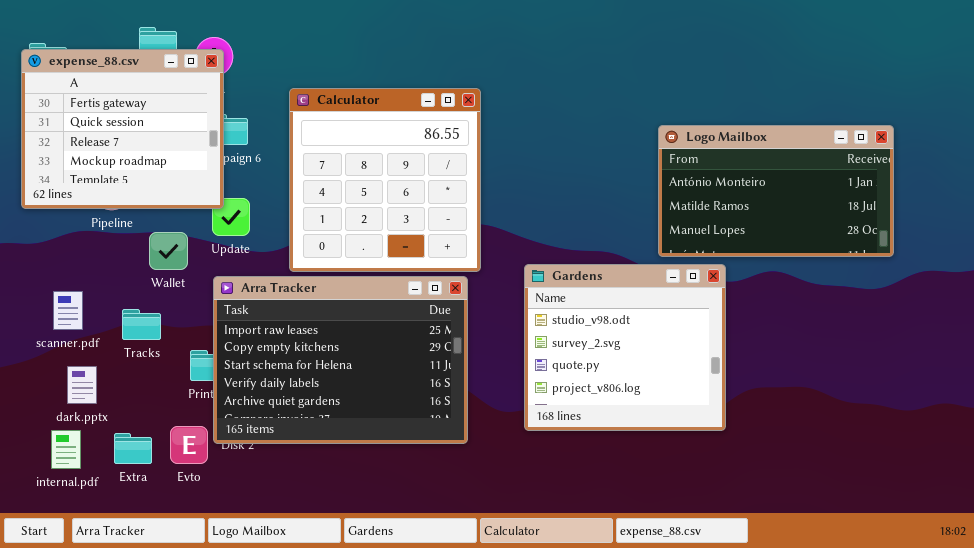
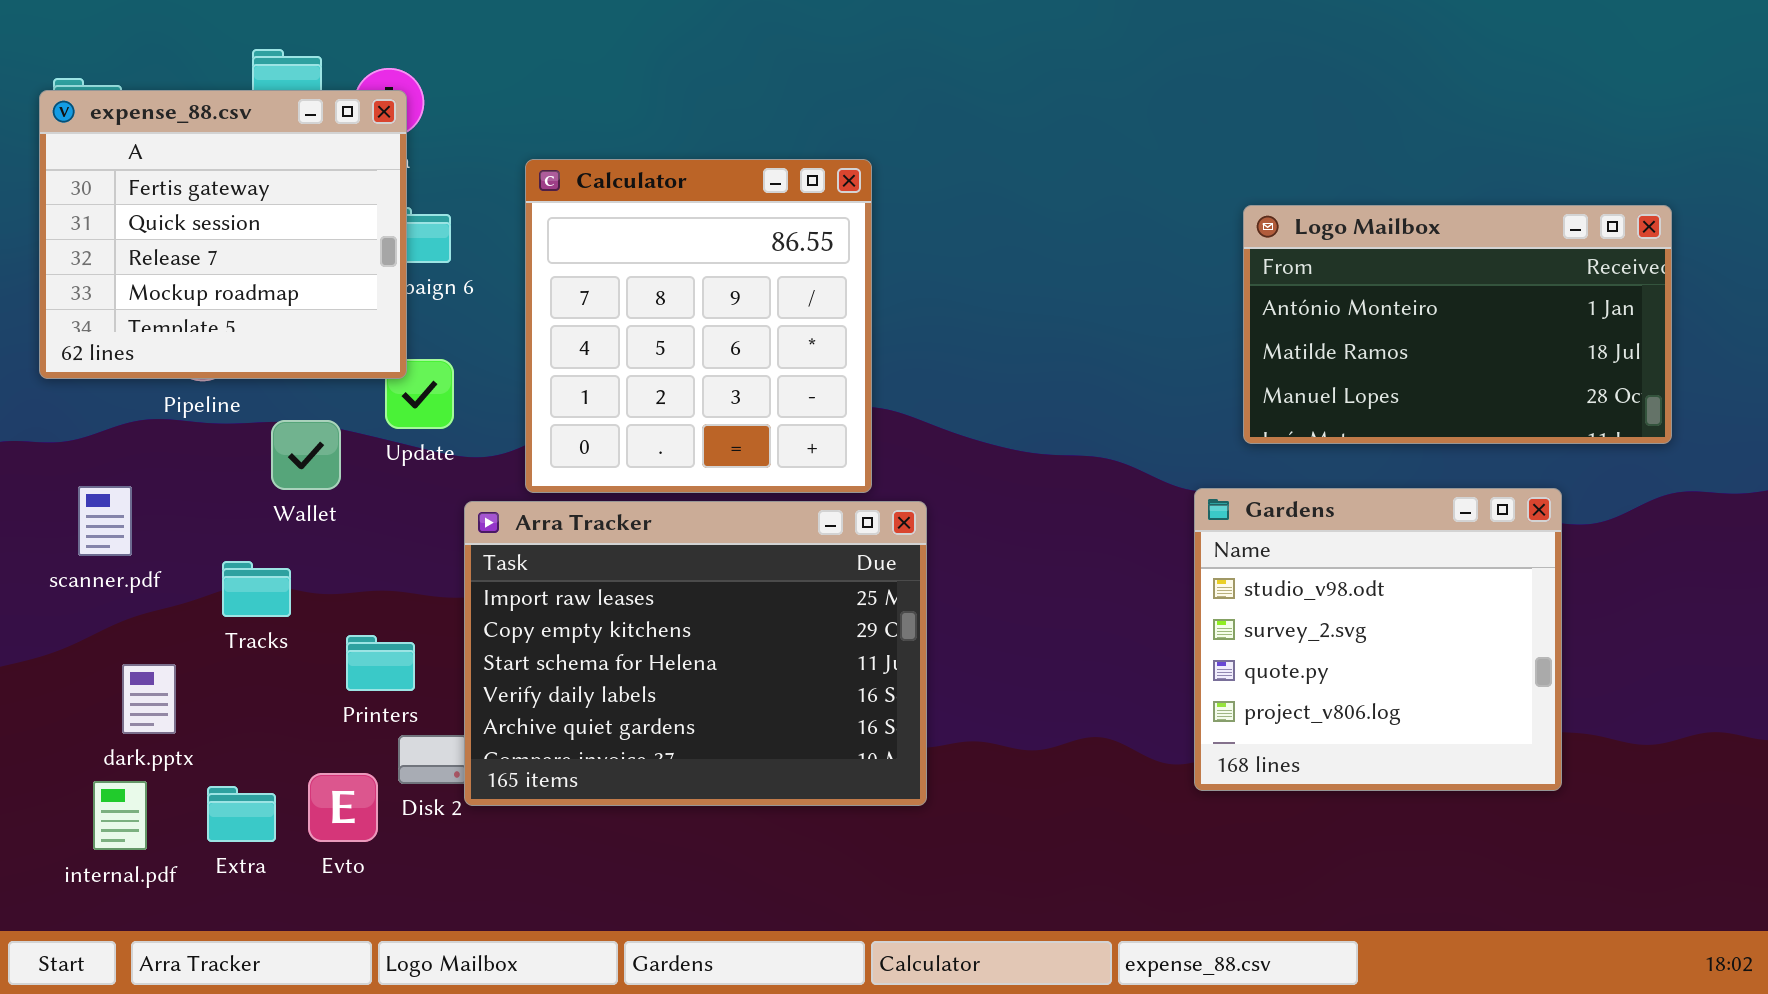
Logo Mailbox: [658,125,894,257] -> [1243,205,1672,444], moved
Gardens: [524,264,726,431] -> [1194,488,1562,791], moved
Arra Tracker: [213,276,468,444] -> [464,501,927,806], moved
scanner.pdf: [53,291,83,330] -> [78,486,132,556], moved

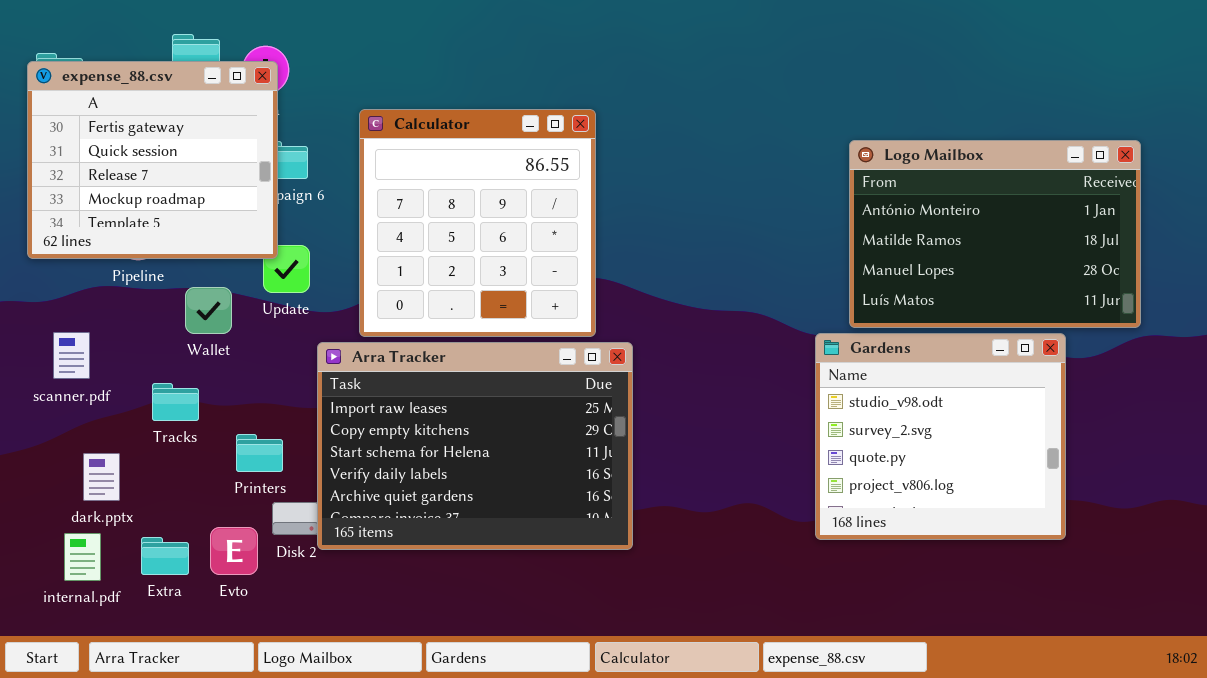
Logo Mailbox: [1243,205,1672,444] -> [849,140,1141,328], resized

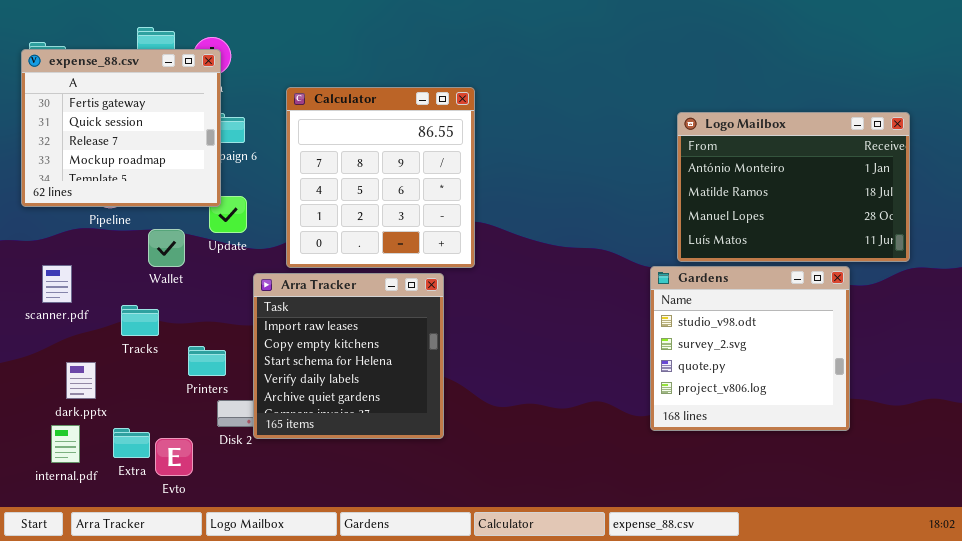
Arra Tracker: [317,342,633,550] -> [253,273,444,439], resized
Evto: [210,527,258,575] -> [155,438,193,476], moved

